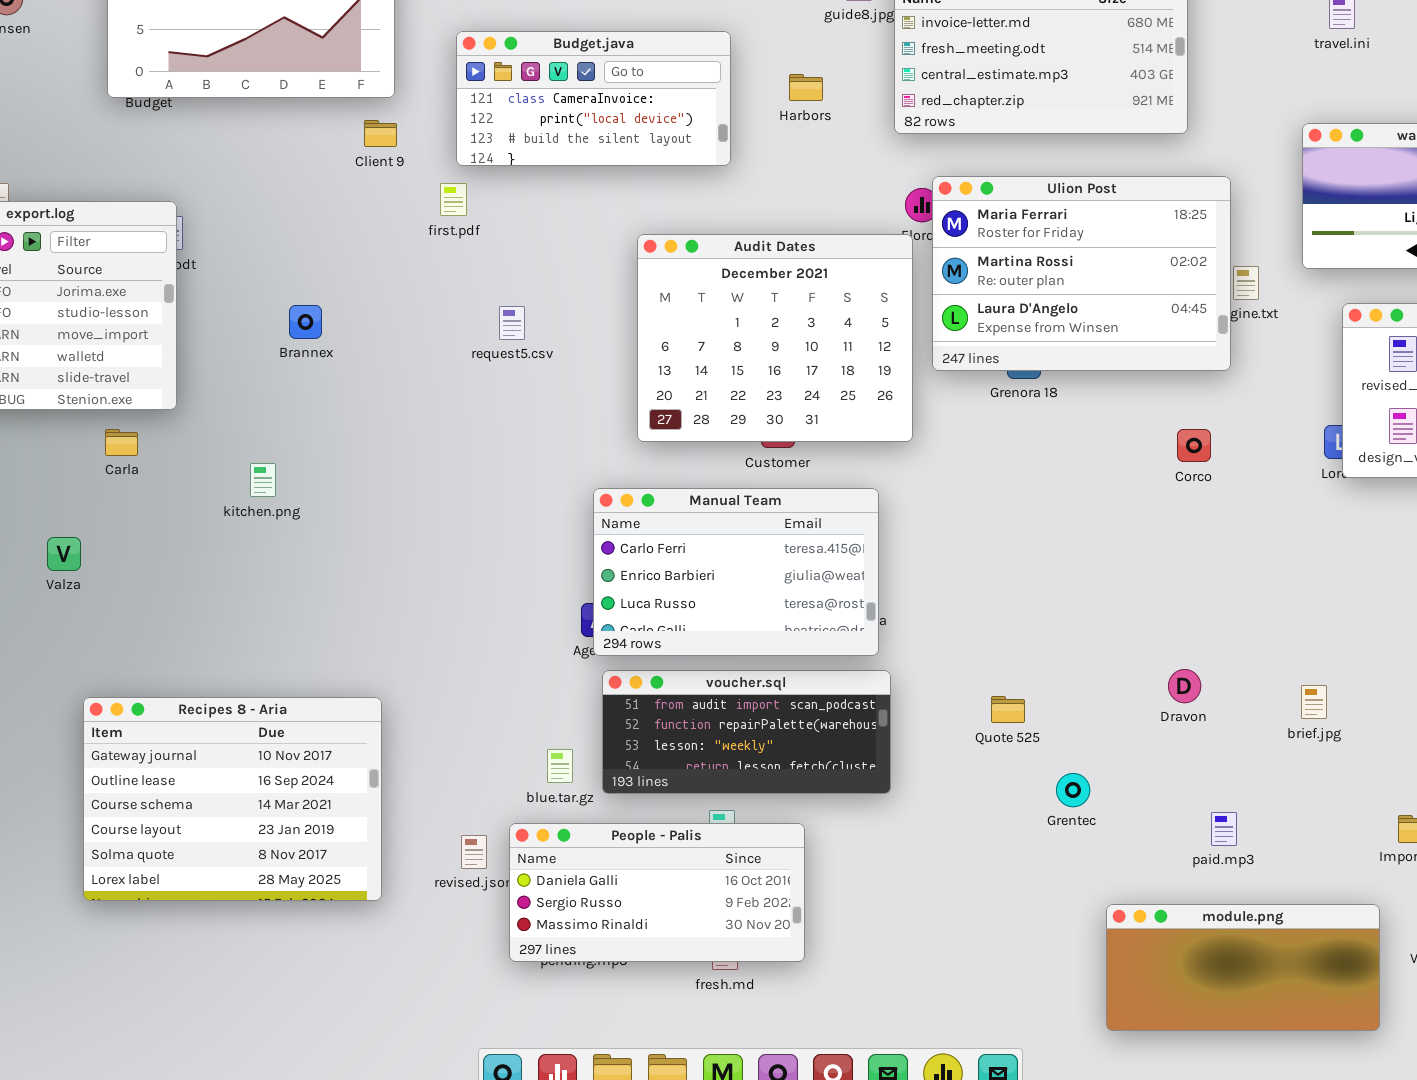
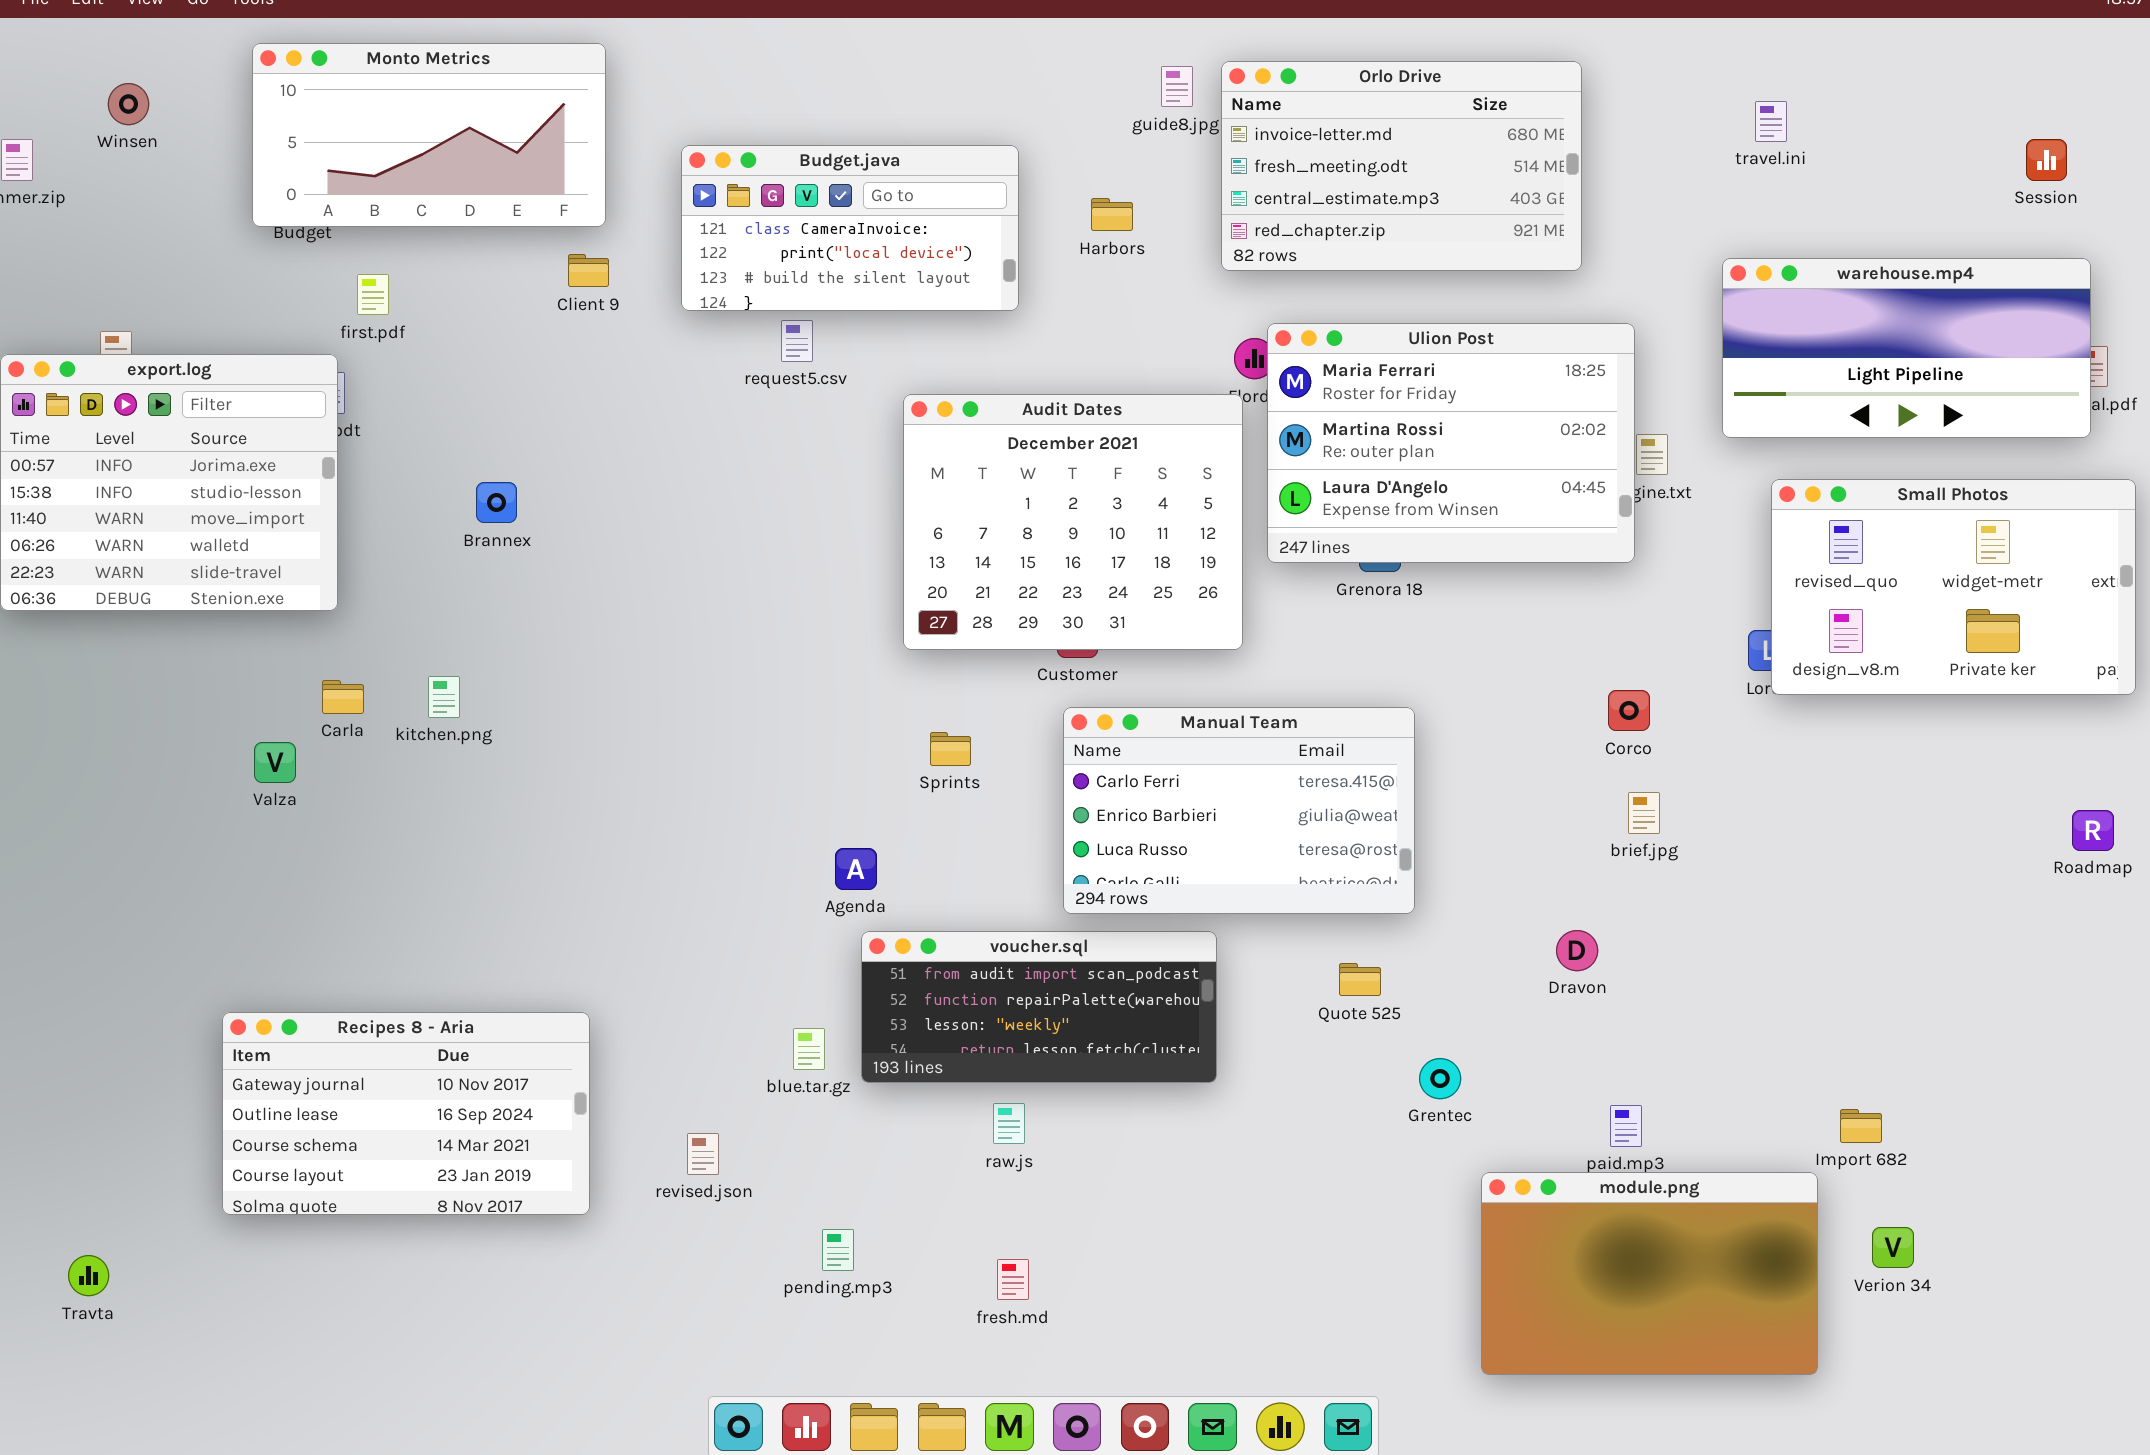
first.pdf: [440,183,467,216] -> [357,274,389,315], moved
request5.csv: [499,306,525,340] -> [781,320,813,362], moved
Carla: [105,429,138,456] -> [322,680,364,714], moved
Corco: [1177,429,1211,462] -> [1608,690,1650,731], moved
Manual Team: [593,488,879,656] -> [1063,707,1415,914], moved
Valza: [47,537,81,571] -> [254,742,296,783], moved
brief.jpg: [1301,685,1327,719] -> [1628,792,1660,834], moved
Recipes 8 - Aria: [83,697,382,901] -> [222,1012,590,1215], resized
People - Palis: [509,823,805,962] -> none, closed
module.png: [1106,904,1380,1031] -> [1481,1172,1818,1375], resized

